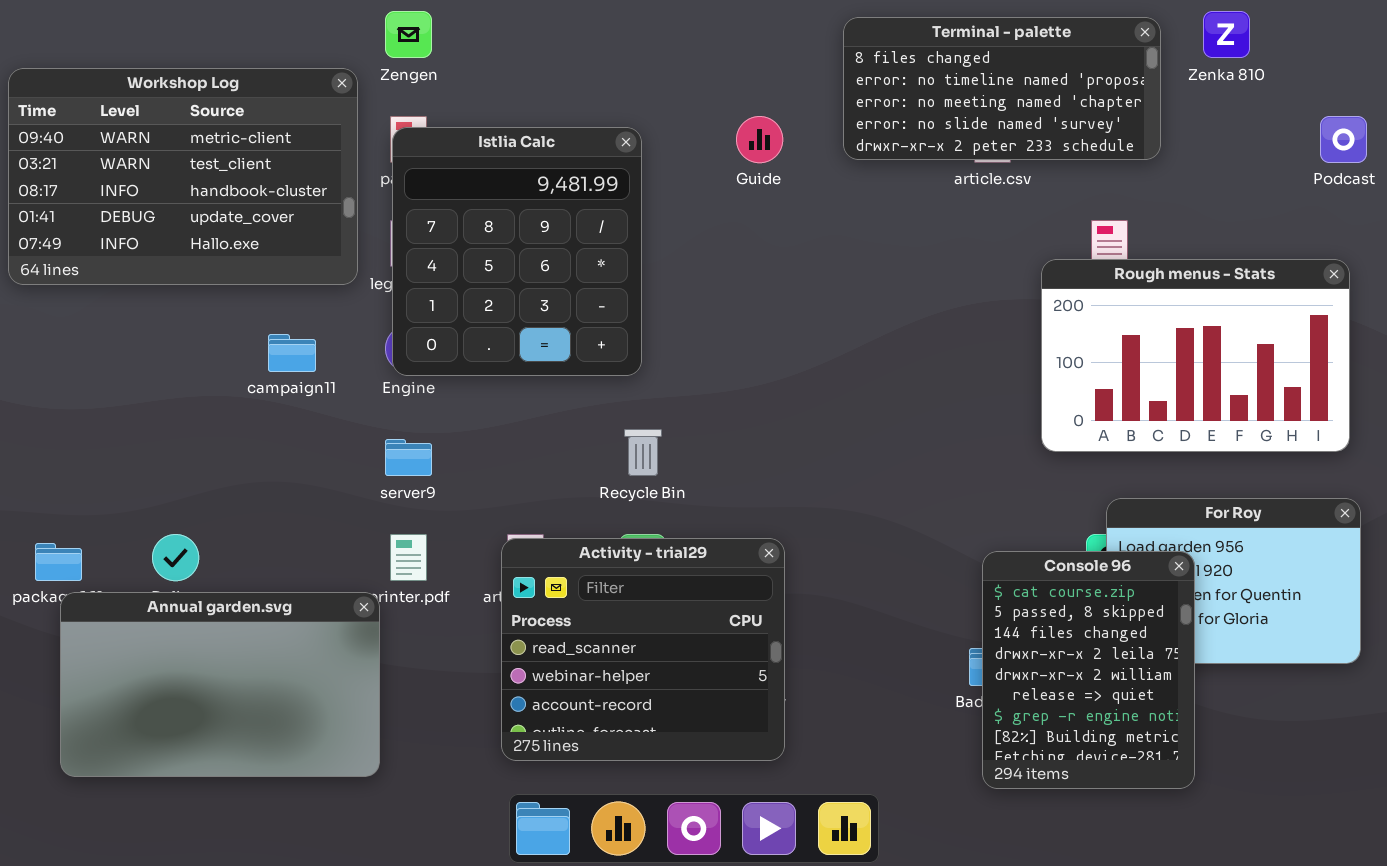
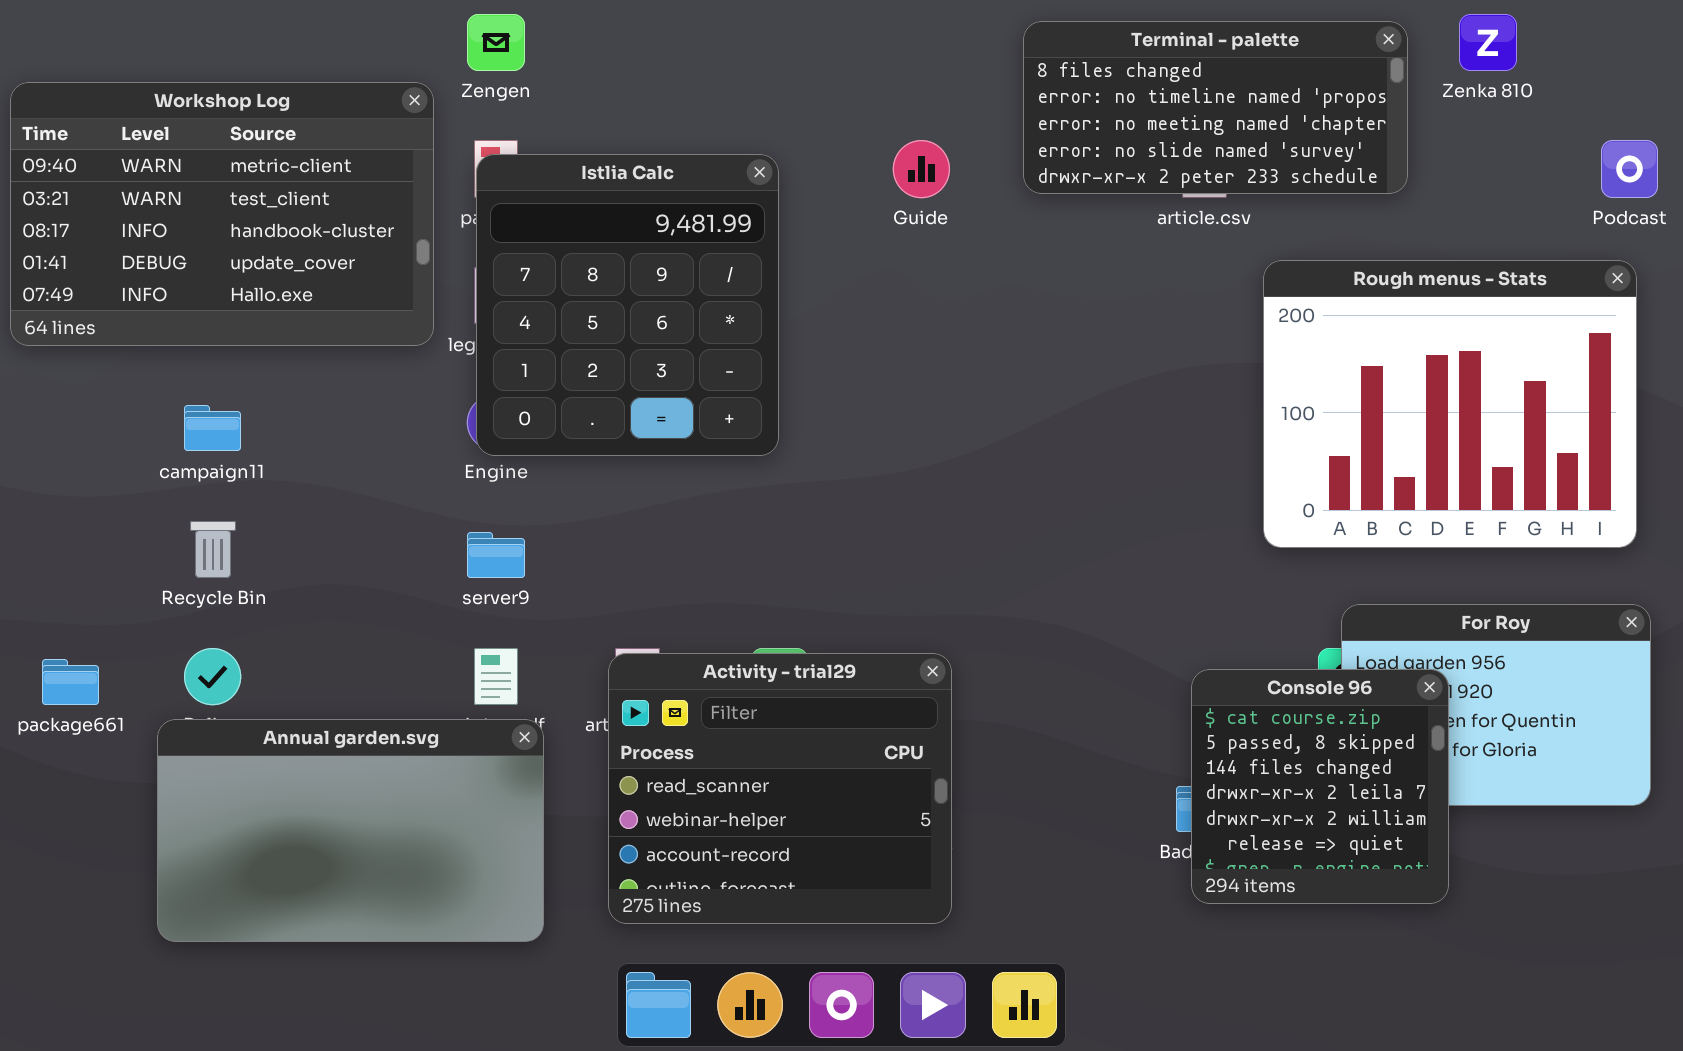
Rough menus - Stats: [1041,259,1350,452] -> [1263,260,1637,548], resized
campaign11: [268,334,316,372] -> [184,405,241,451], moved
Recycle Bin: [624,429,662,476] -> [190,521,236,578], moved
Console 96: [982,551,1195,789] -> [1191,669,1449,904], resized
Annual garden.svg: [60,592,380,777] -> [157,719,544,942], moved

